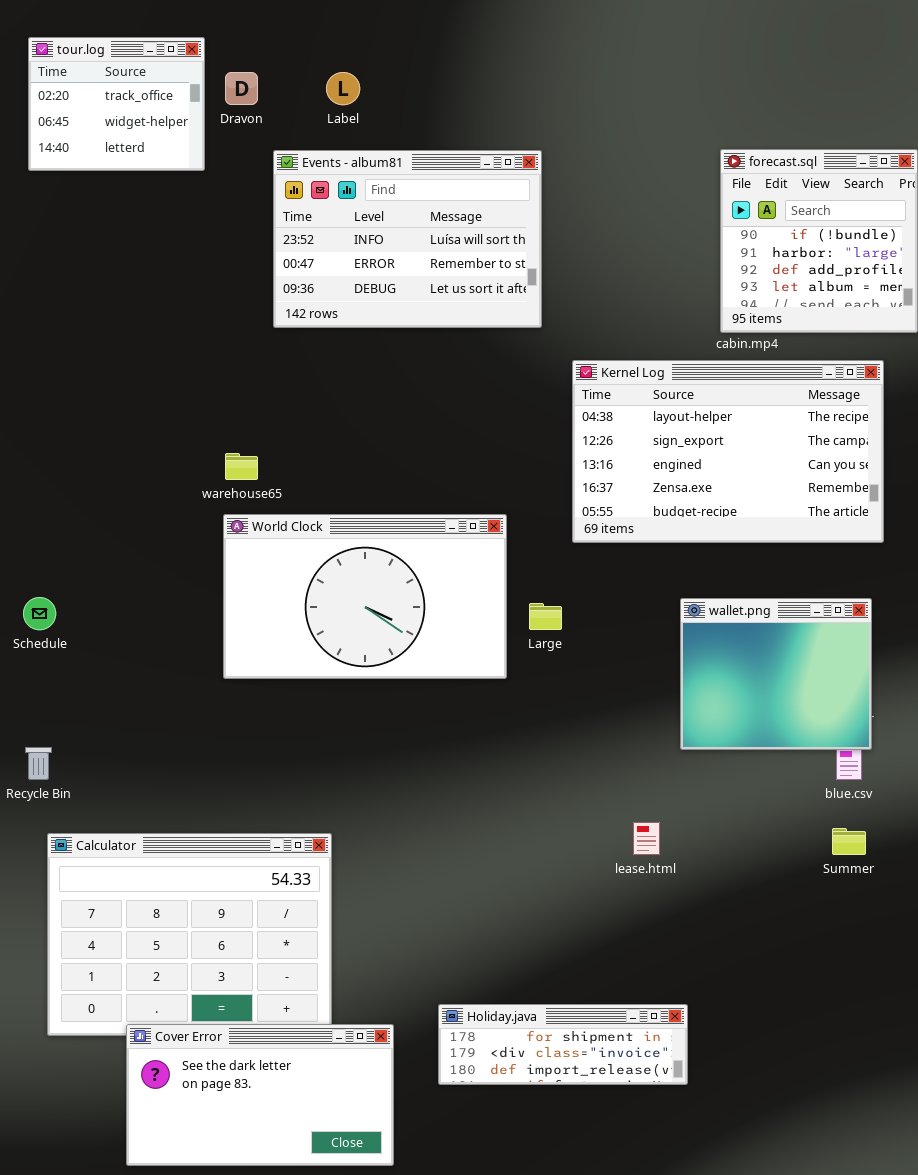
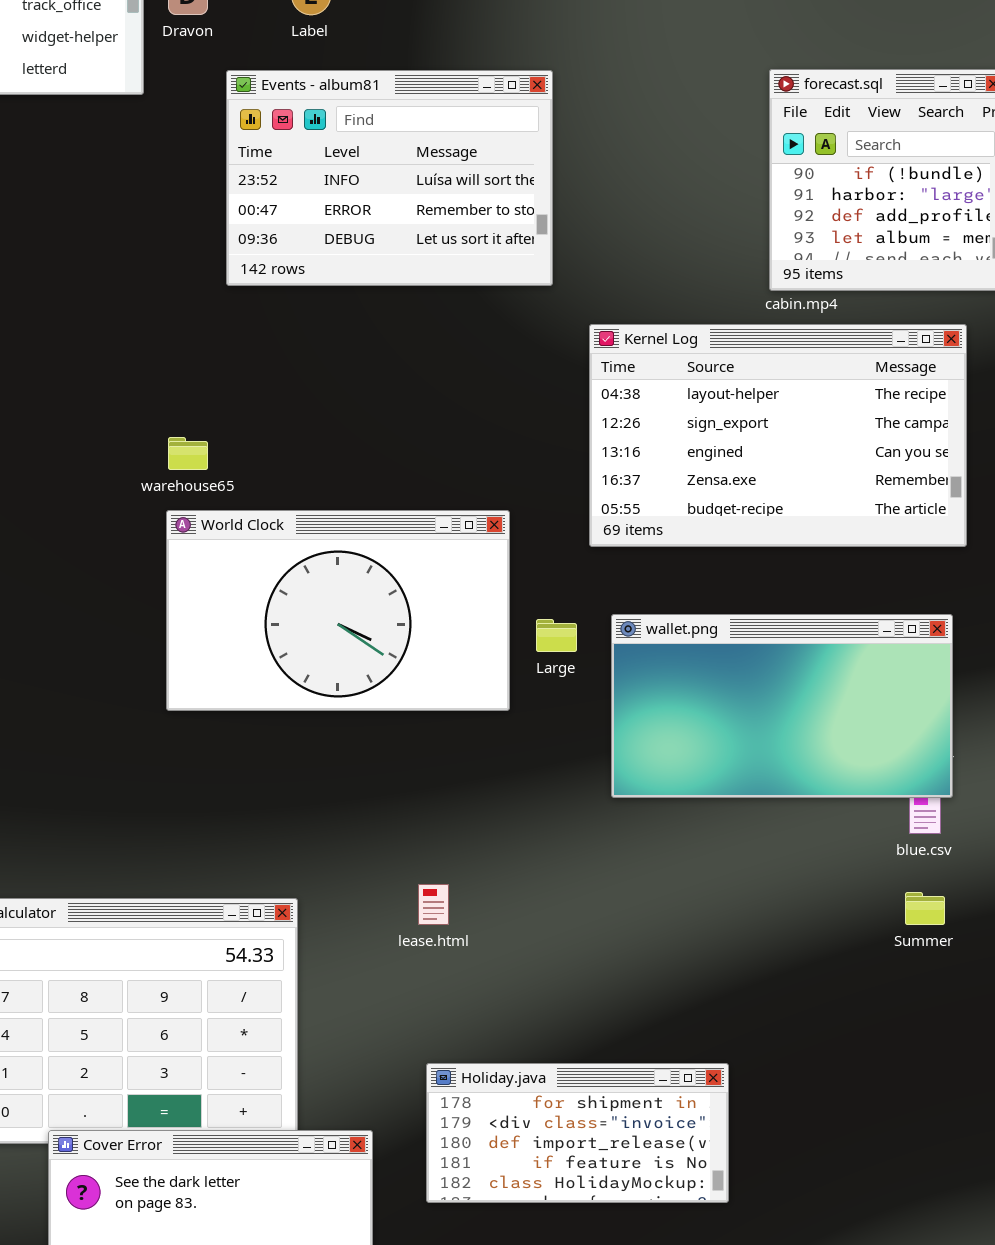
wallet.png: [680,598,872,750] -> [611,614,953,798], resized
lease.html: [633,822,660,855] -> [418,884,449,925], moved
Holiday.java: [438,1004,688,1085] -> [426,1063,729,1203], resized

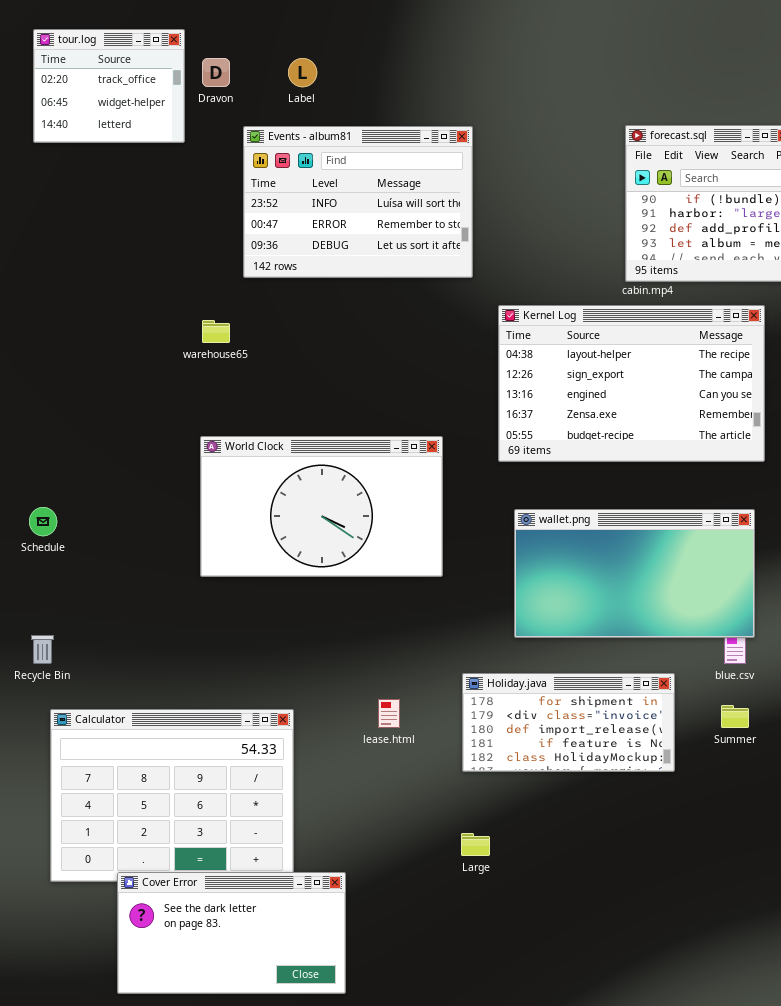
warehouse65: [168,437,208,470] -> [202,320,230,343], moved
Large: [536,619,577,652] -> [461,833,490,856], moved
Holiday.java: [426,1063,729,1203] -> [462,673,675,772], moved

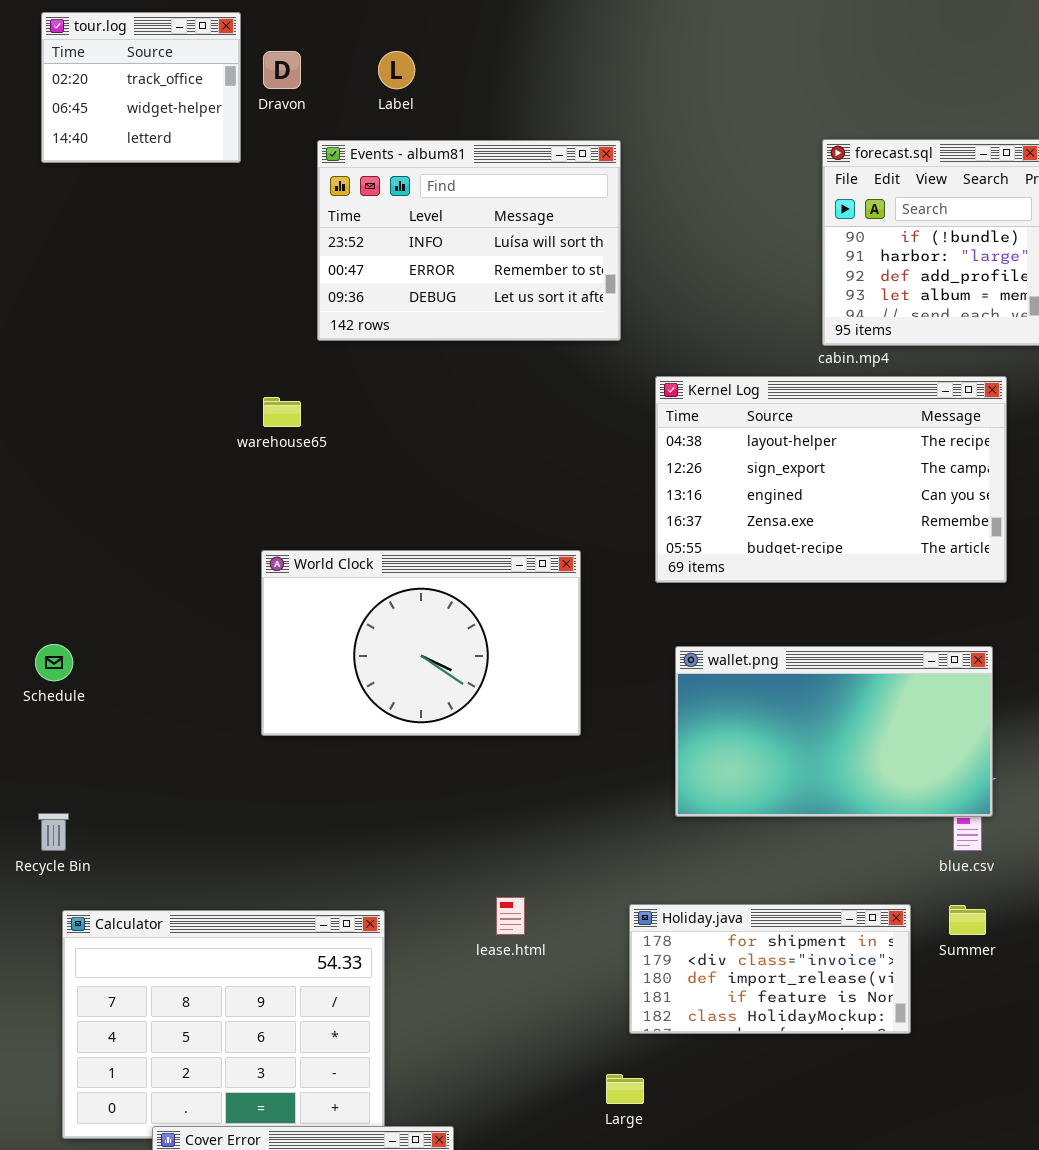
Holiday.java: [462,673,675,772] -> [629,904,911,1034], moved

